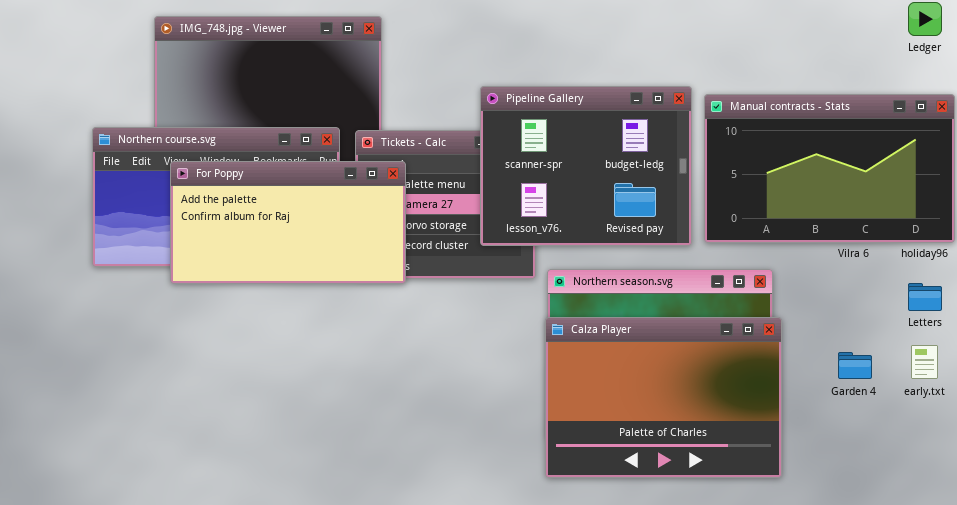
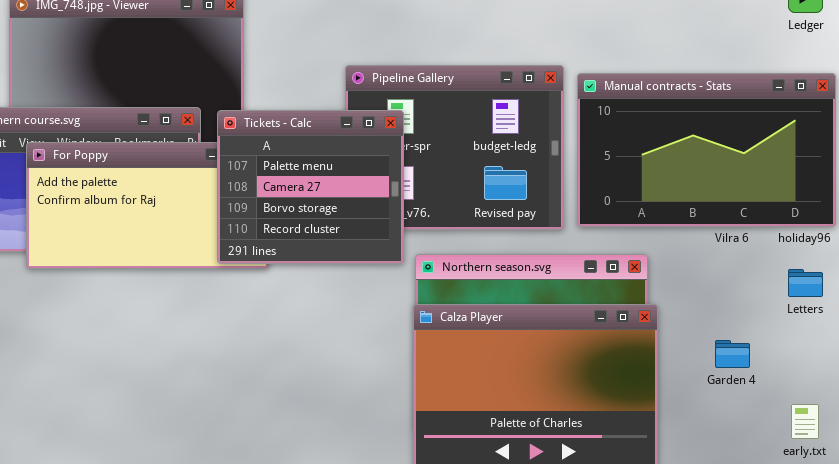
Tickets - Calc: [355,130,536,279] -> [217,110,404,264], raised
early.txt: [911,345,938,379] -> [791,404,819,439], moved

